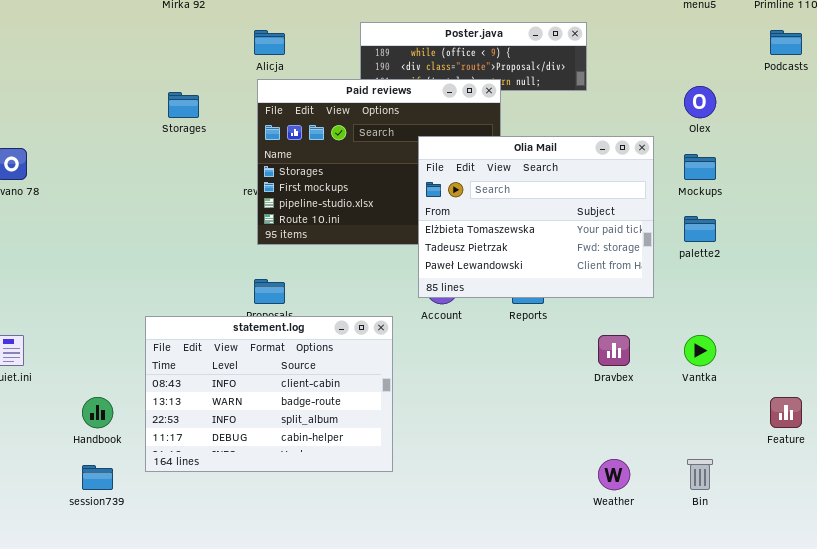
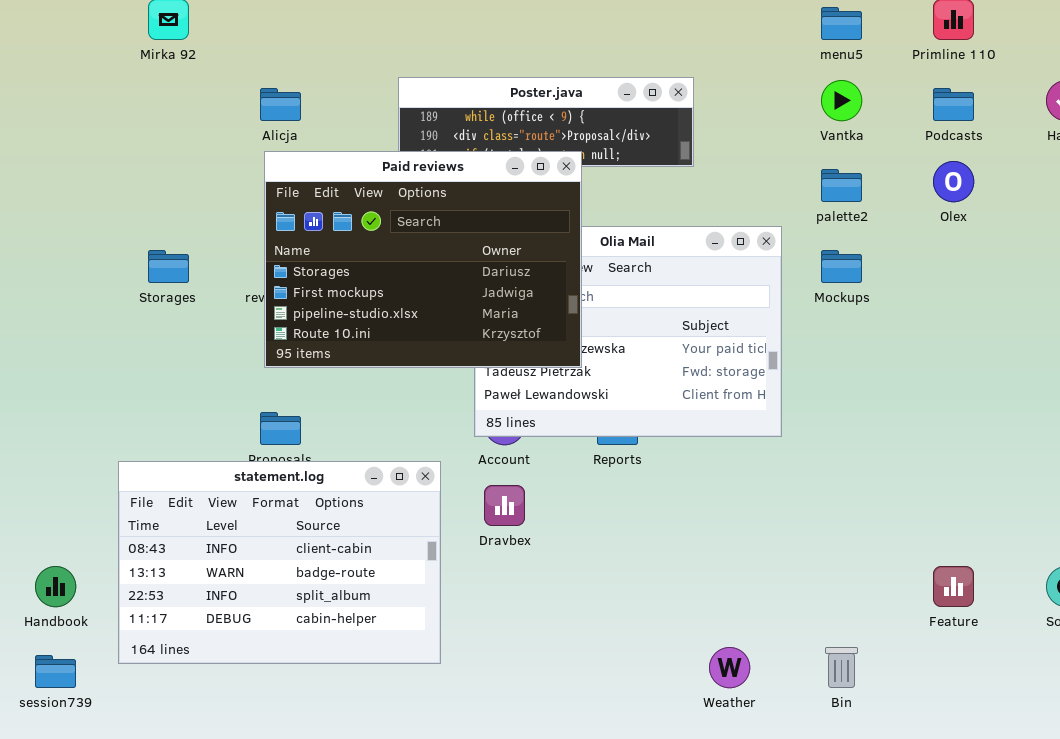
Paid reviews: [257,79,501,245] -> [264,151,582,368], raised
Olex: [684,86,716,118] -> [933,161,974,202], moved
Storages: [168,92,199,118] -> [148,250,189,283], moved
palette2: [684,216,716,242] -> [821,169,862,202], moved
Dravbex: [598,335,630,366] -> [484,485,525,526], moved
Vantka: [684,335,716,366] -> [821,80,862,121], moved

